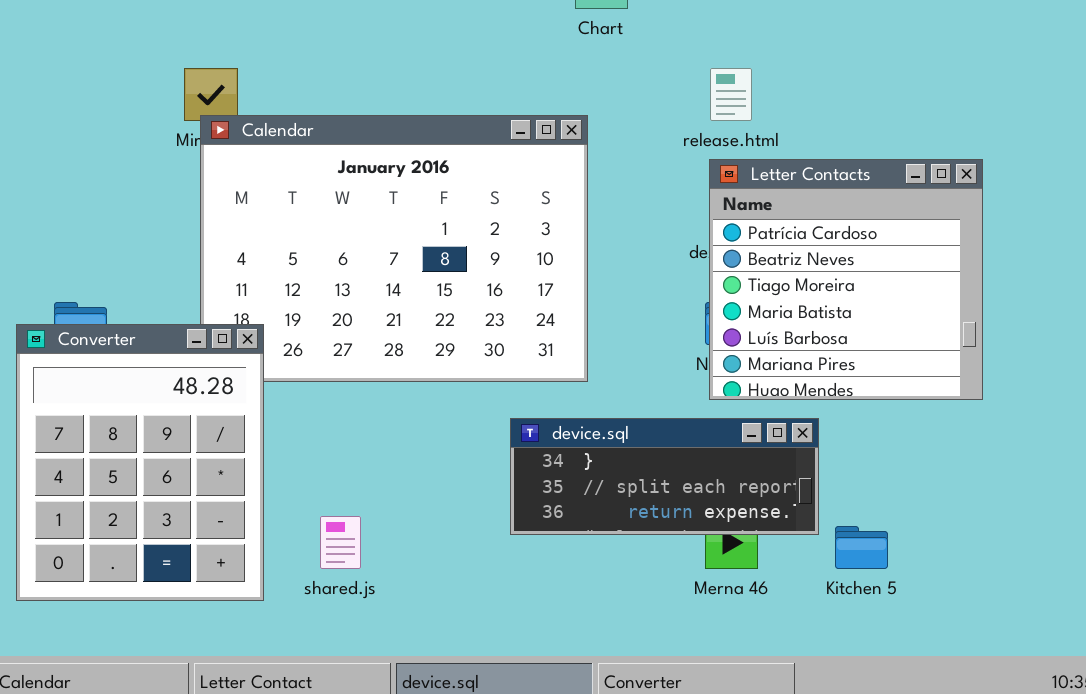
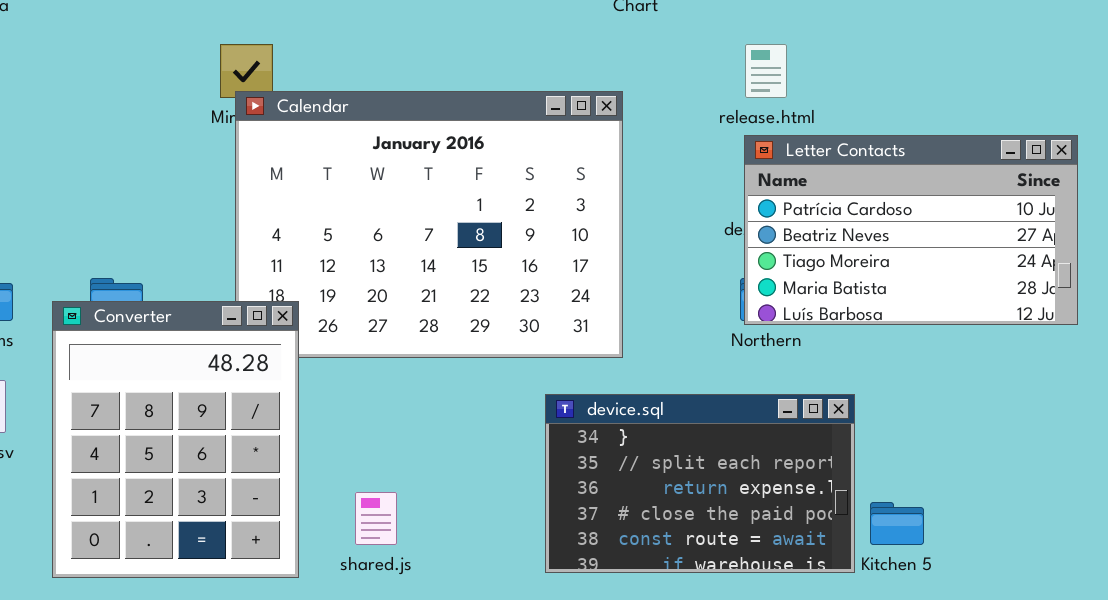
Letter Contacts: [709,159,983,400] -> [744,135,1078,325], resized
device.sql: [510,418,819,535] -> [545,394,855,573], resized

